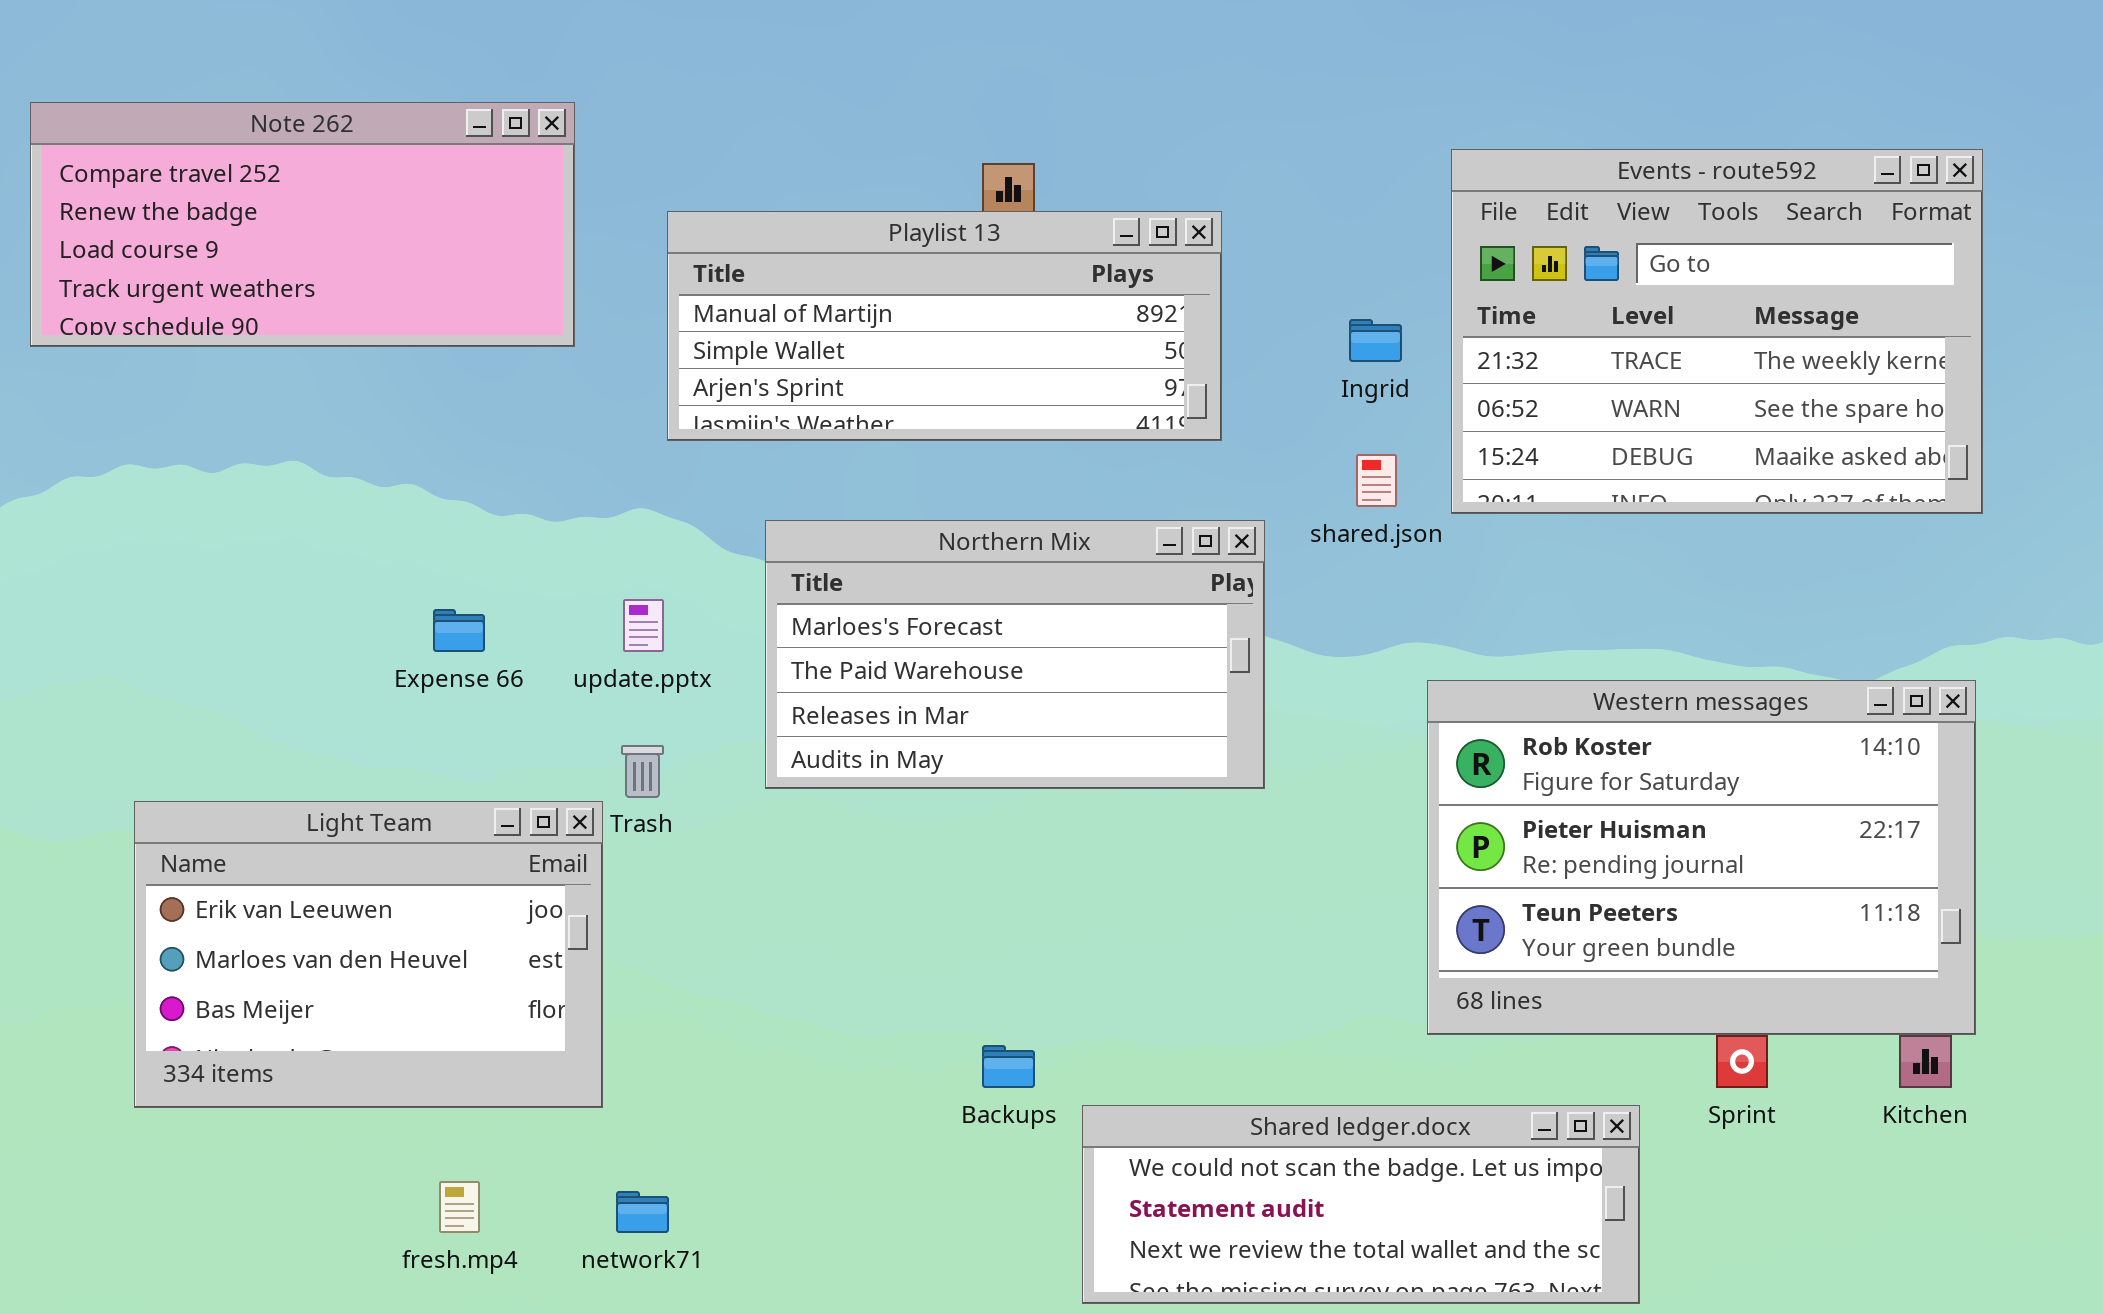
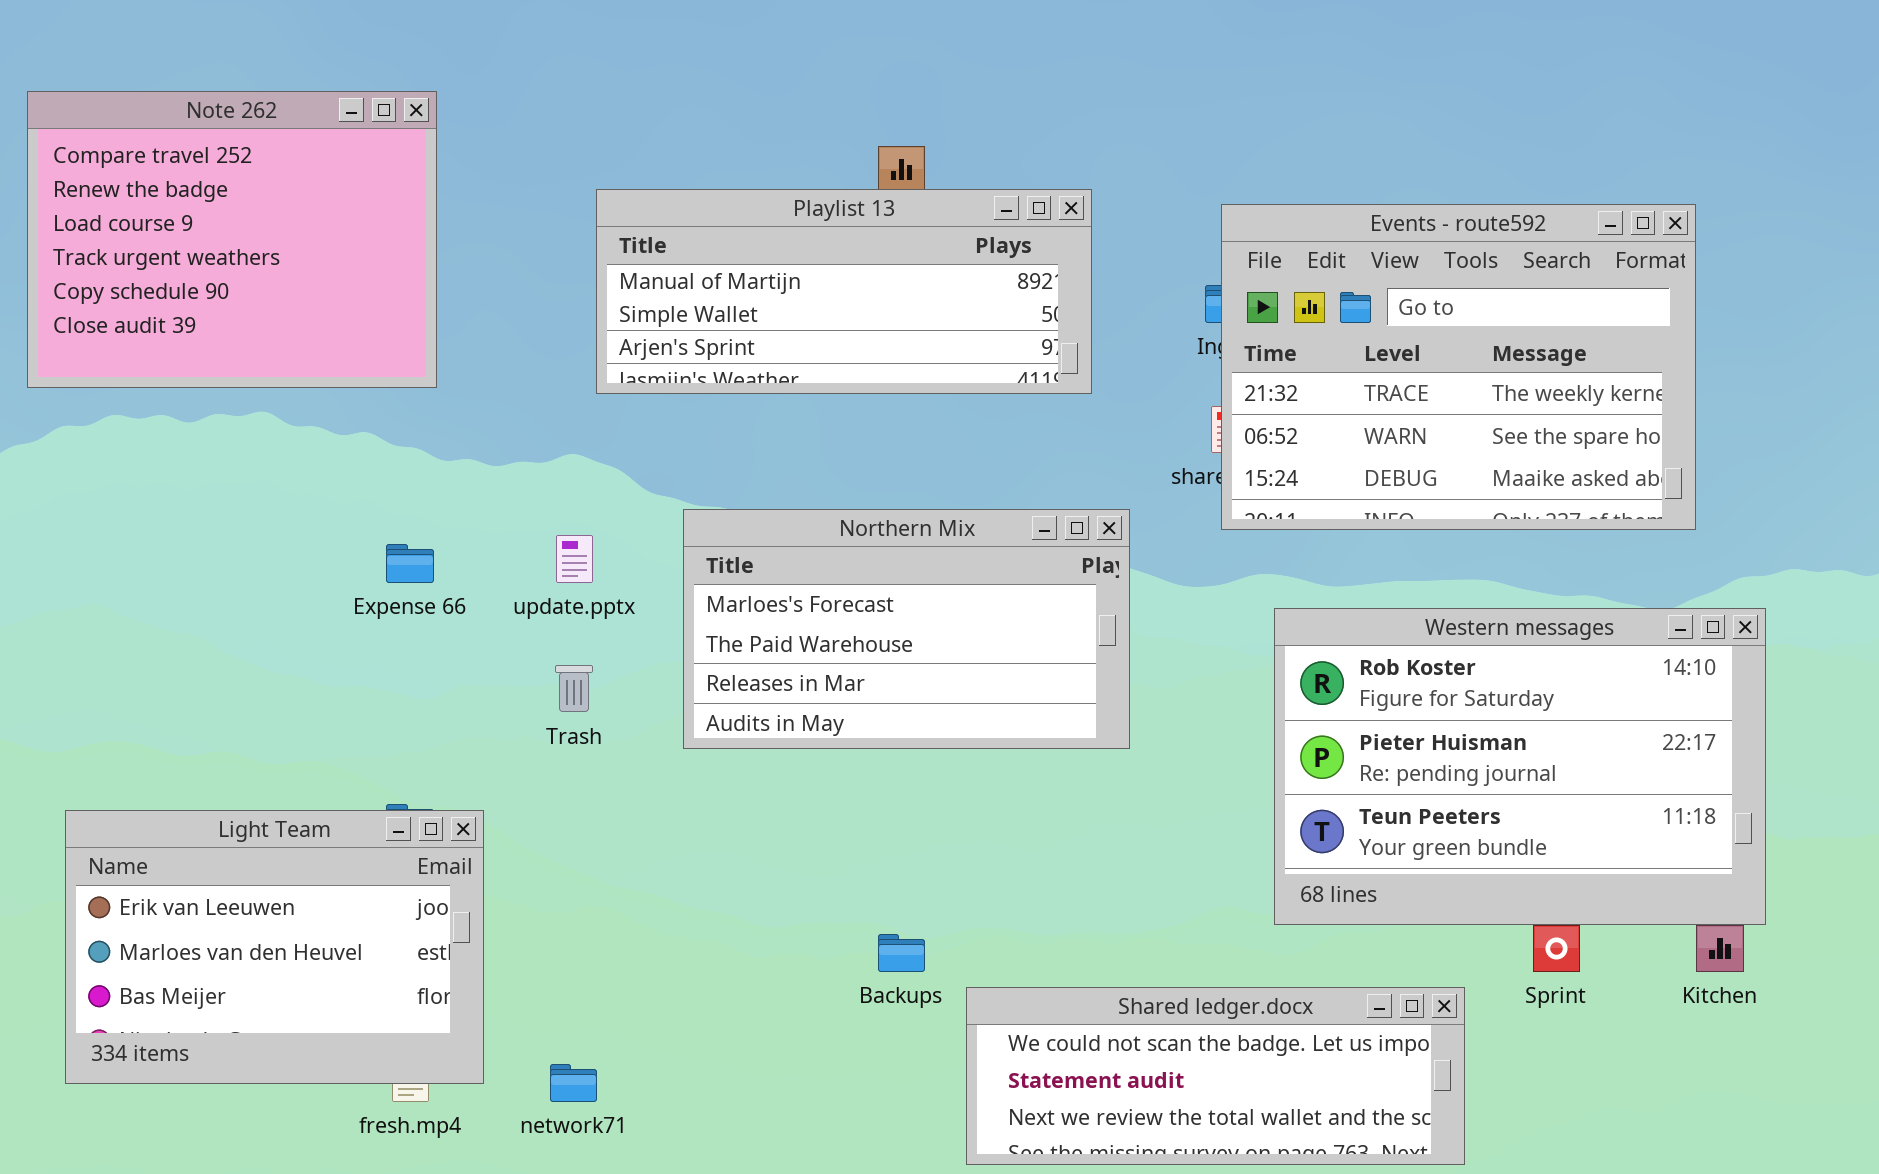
Note 262: [30,102,575,347] -> [27,91,437,388], resized
Events - route592: [1451,149,1983,514] -> [1221,204,1696,530], moved
Northern Mix: [765,520,1265,789] -> [683,509,1130,749], moved
Light Team: [134,801,603,1108] -> [65,810,484,1084], moved

